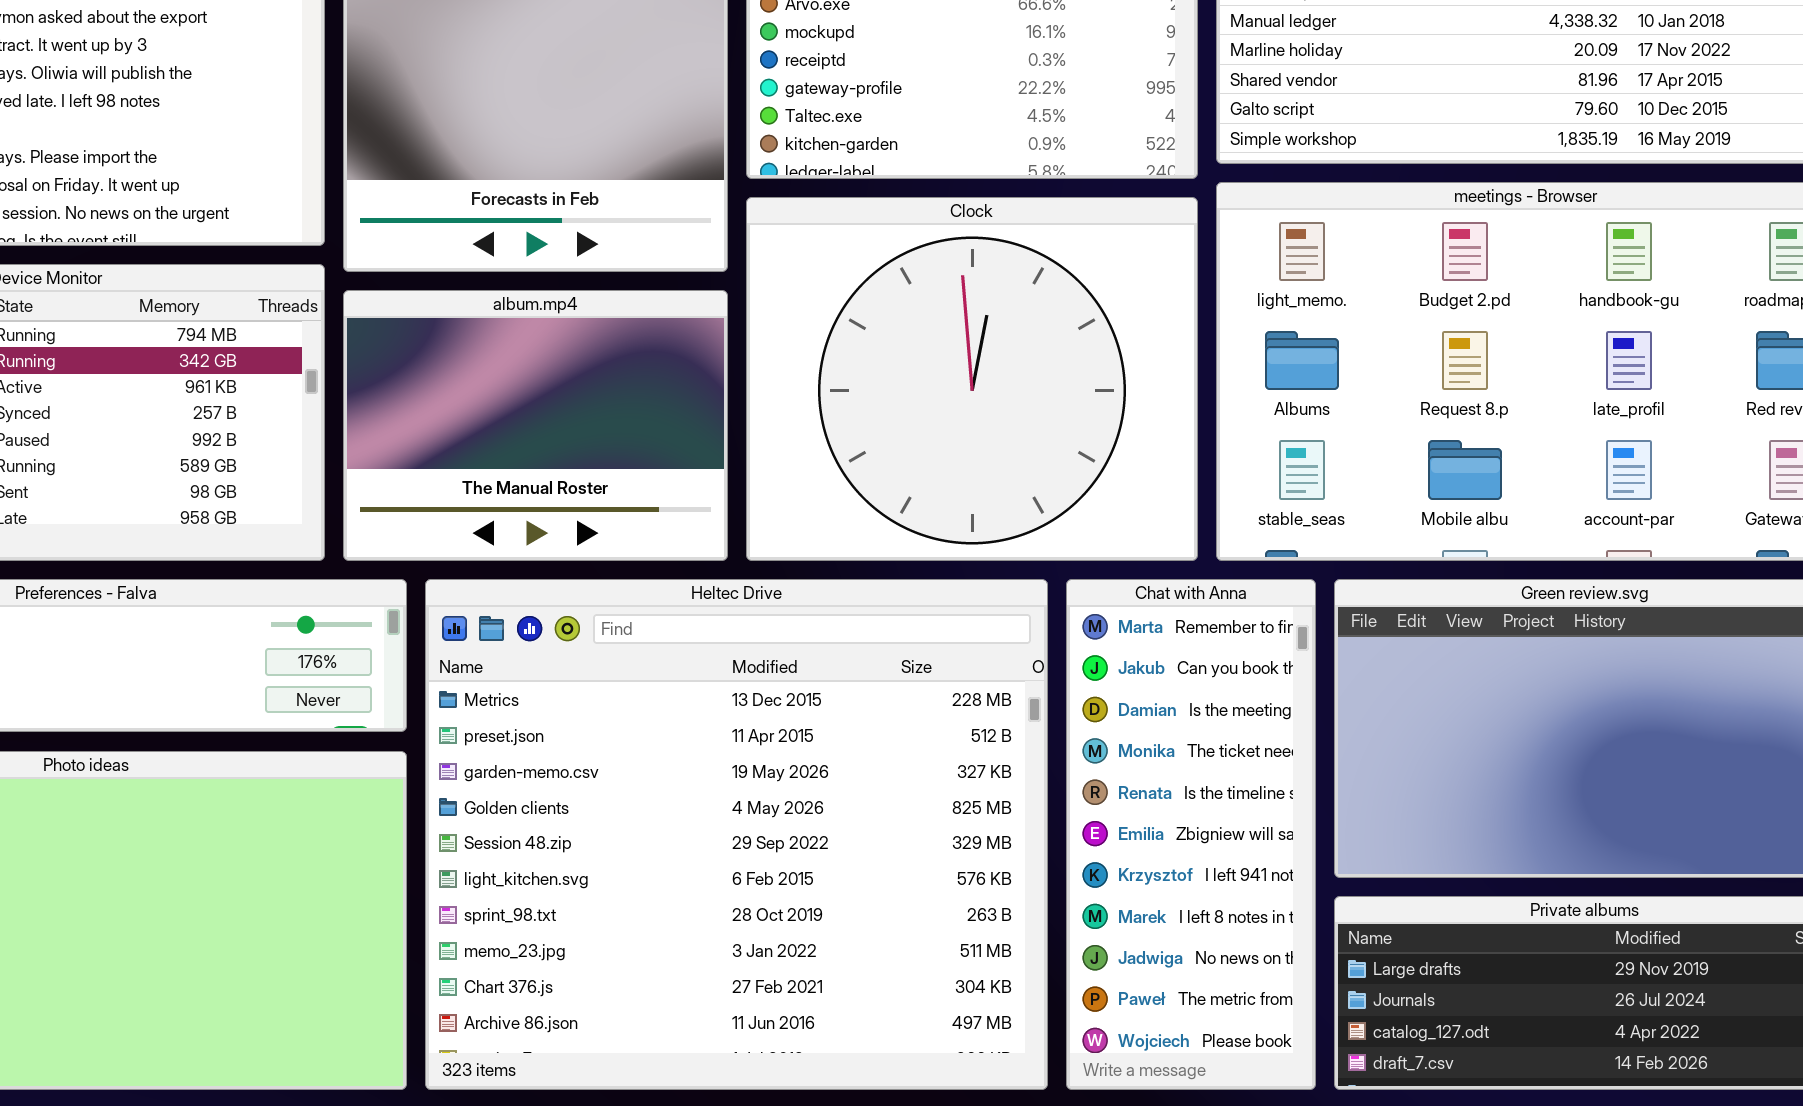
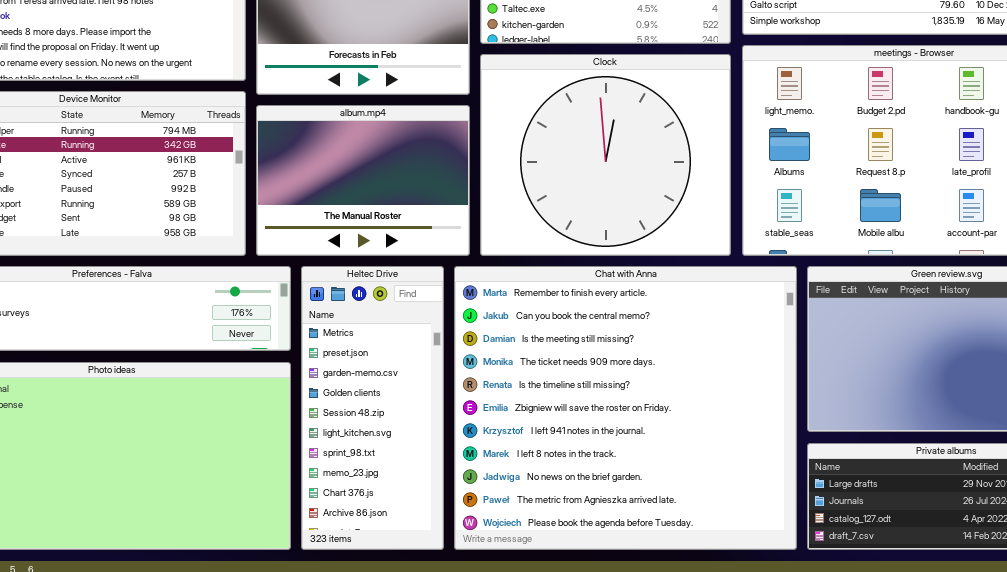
Heltec Drive: [425,579,1048,1090] -> [301,266,444,550], resized
Chat with Anna: [1066,579,1316,1090] -> [454,266,797,550], resized

